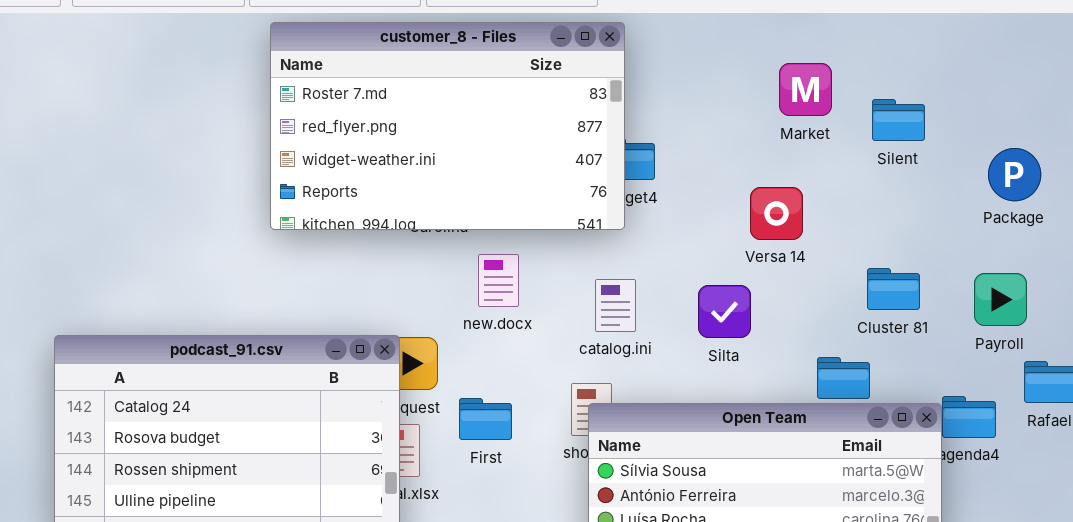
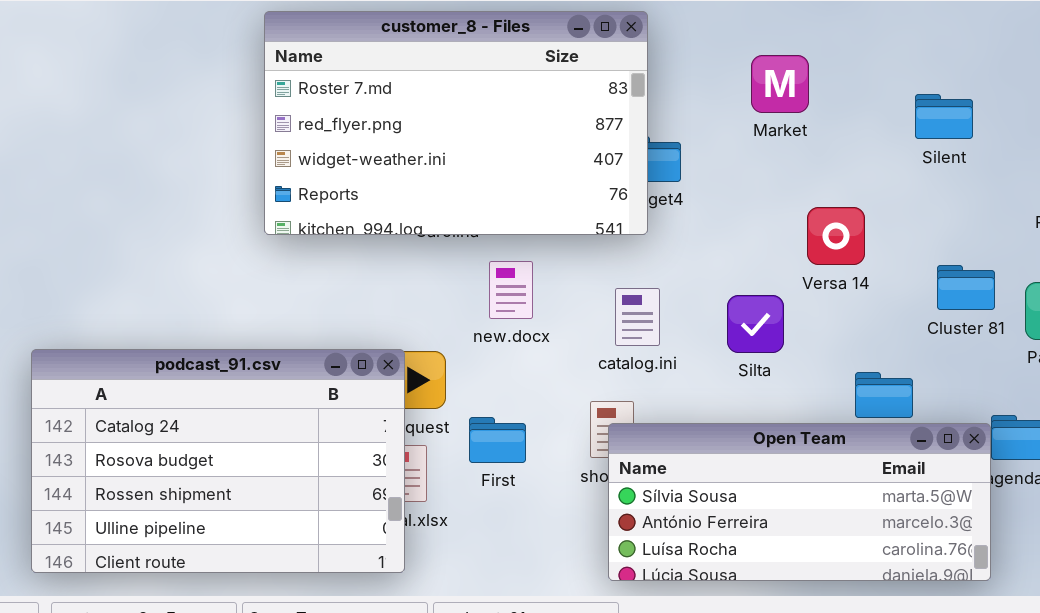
Market: [779,63,832,116] -> [751,55,809,113], moved
Versa 14: [750,187,803,240] -> [807,207,865,265], moved
Cluster 81: [867,268,920,310] -> [937,265,995,310], moved

